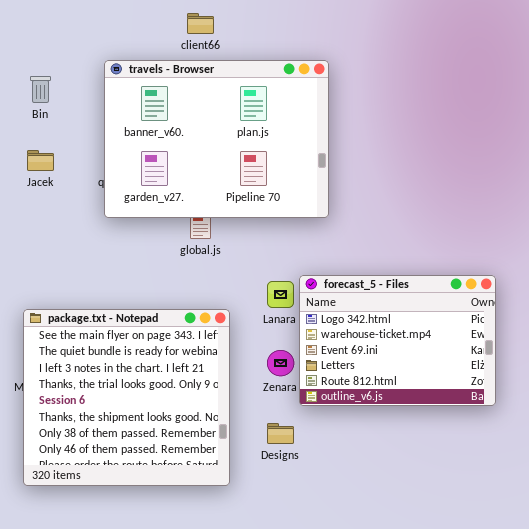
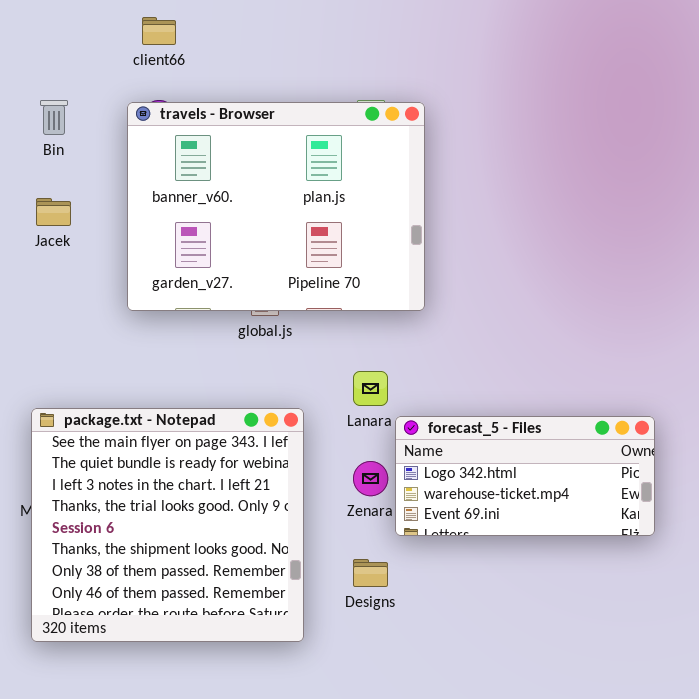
client66: [187,13,214,34] -> [142,17,176,45], moved
travels - Browser: [104,60,329,218] -> [127,102,425,311], moved
forecast_5 - Files: [299,275,496,406] -> [395,416,655,536], resized

